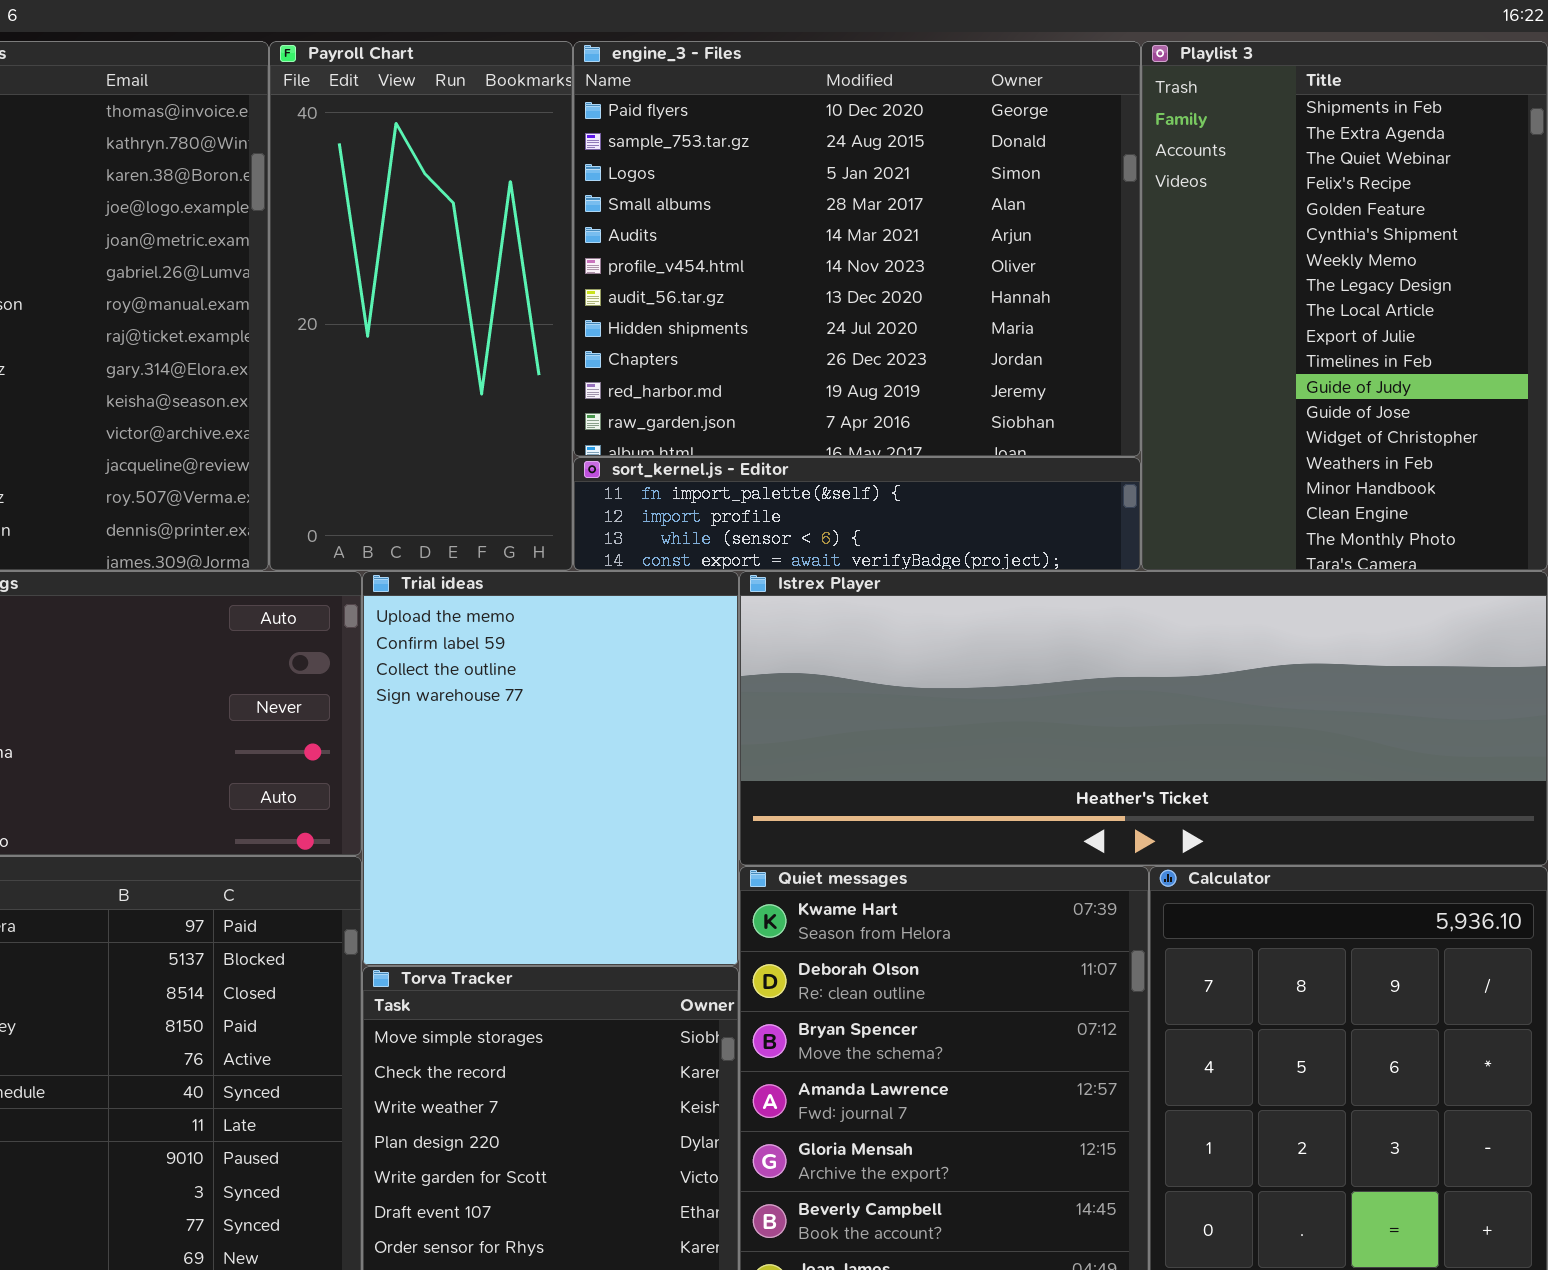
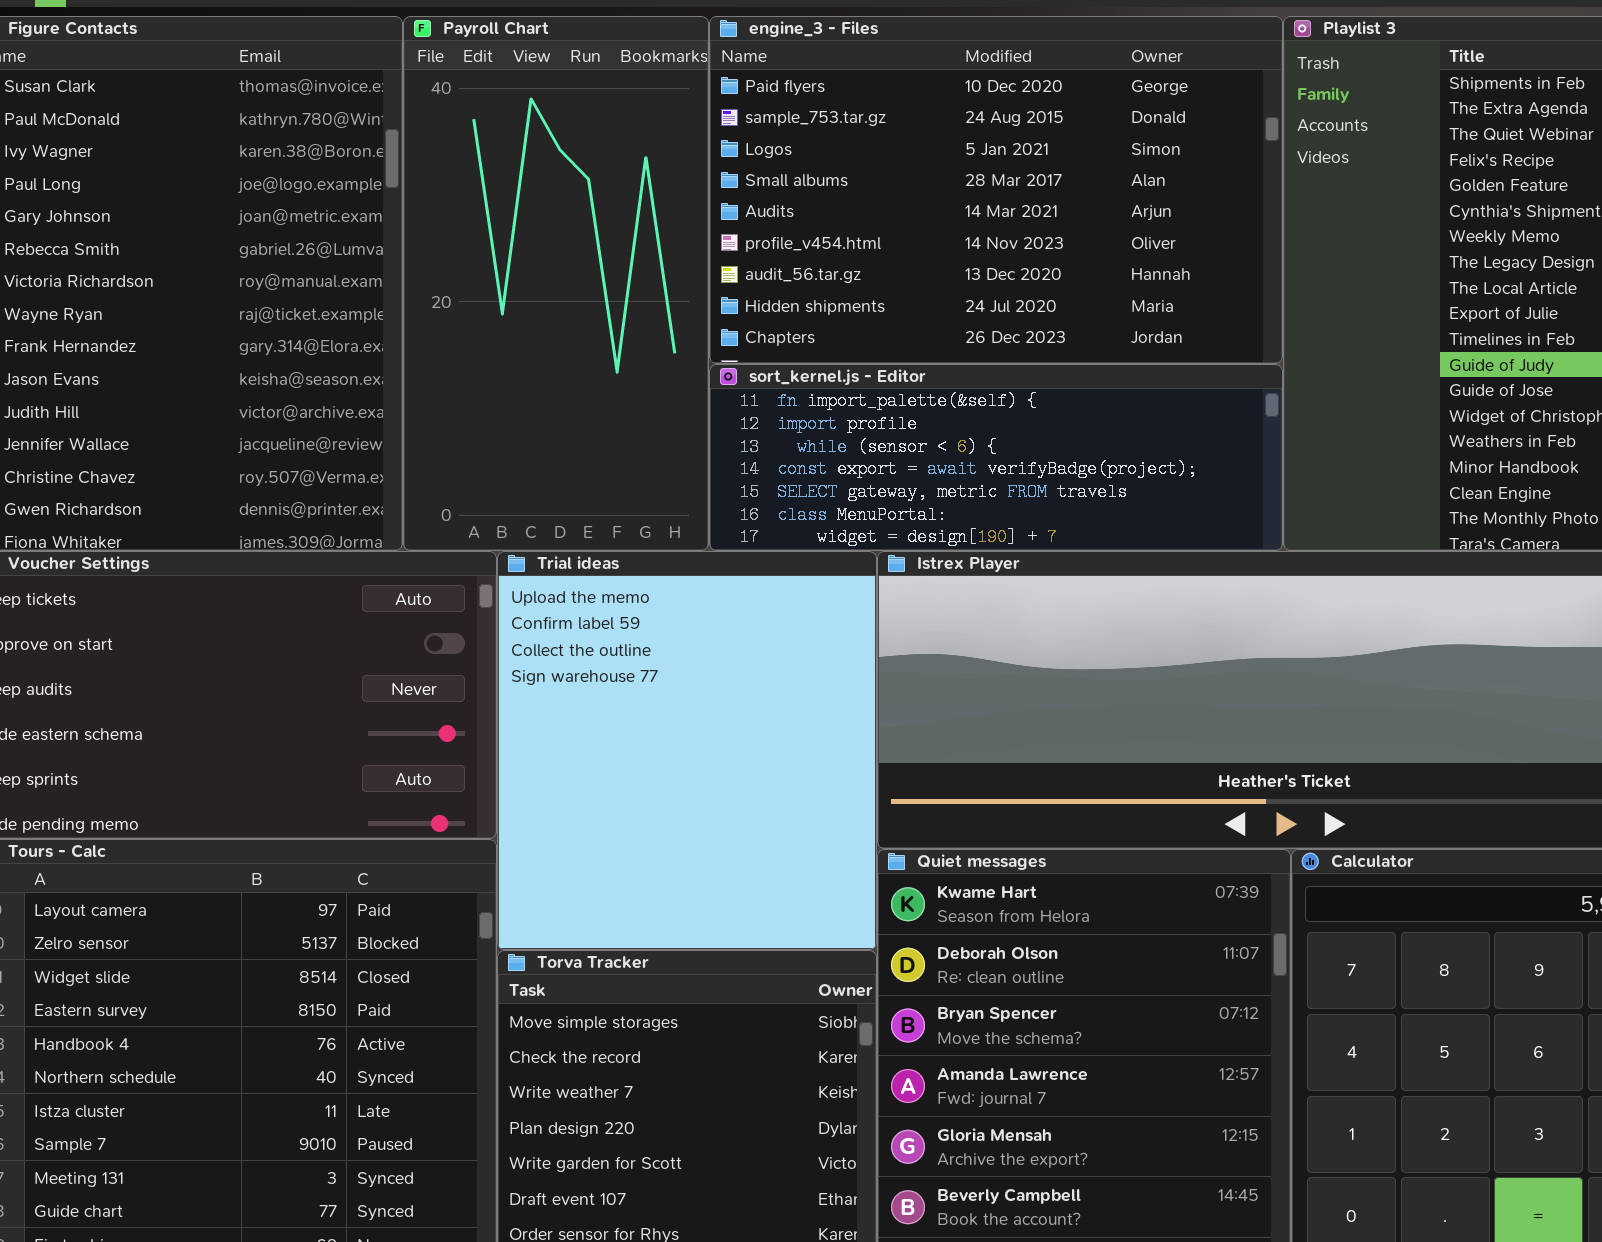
engine_3 - Files: [573,41,1141,457] -> [709,16,1283,364], resized
sort_kernel.js - Editor: [573,457,1141,571] -> [709,364,1283,551], resized

